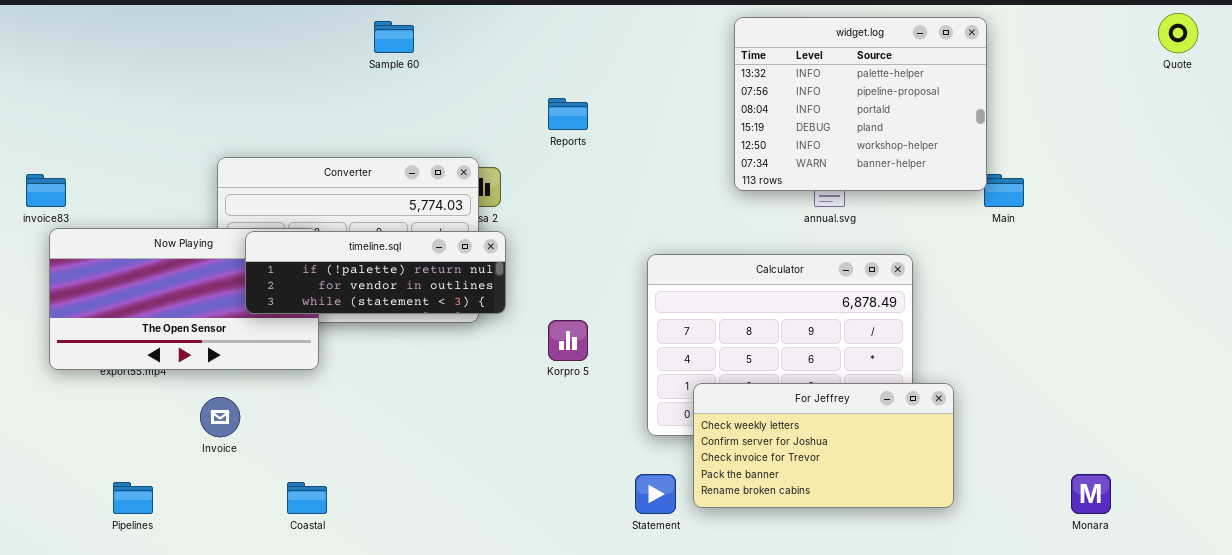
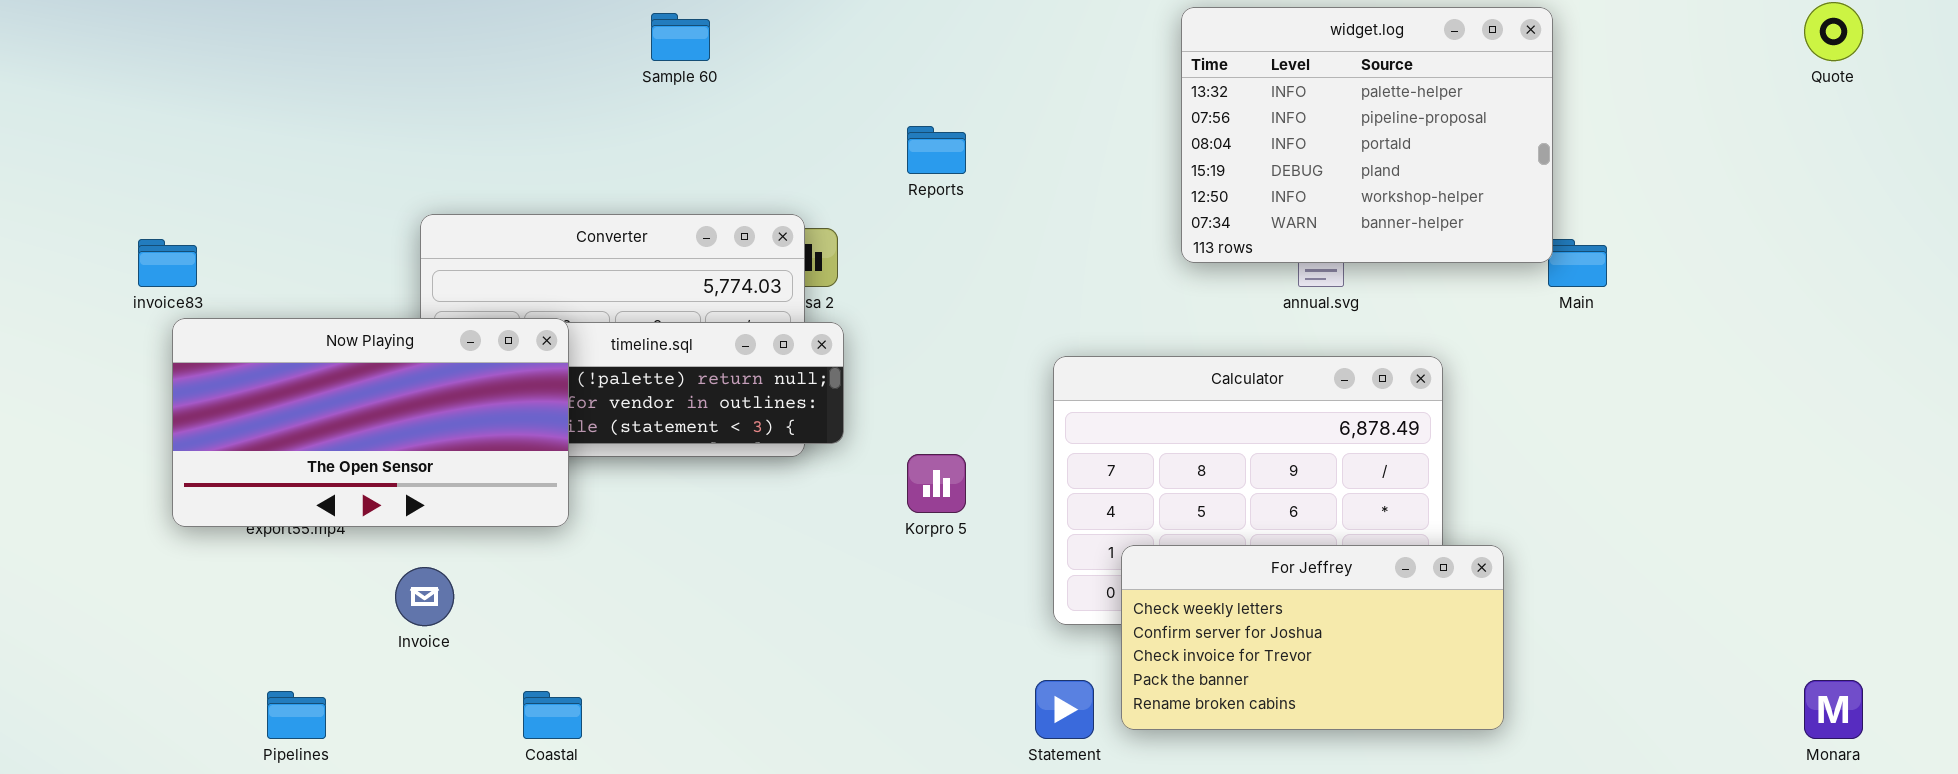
Now Playing: [49,228,319,370] -> [172,318,569,527], raised
Monara: [1071,474,1111,514] -> [1804,680,1863,739], moved

